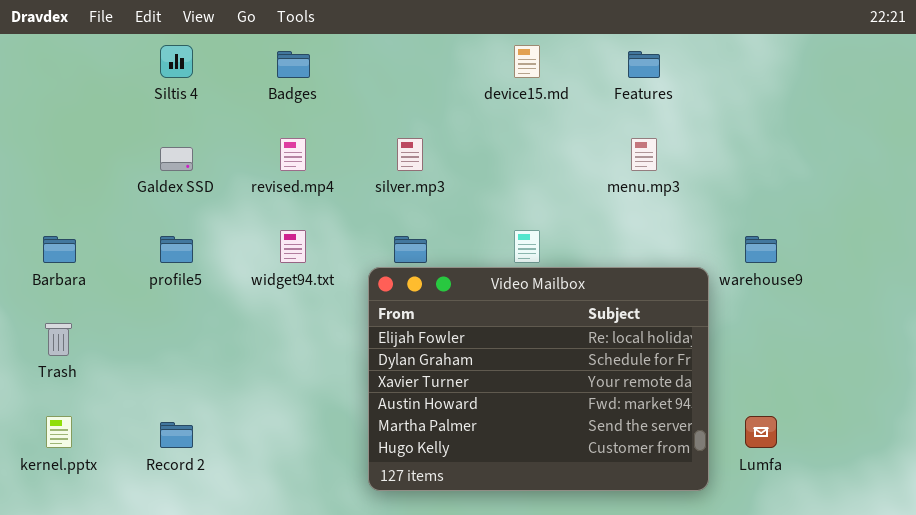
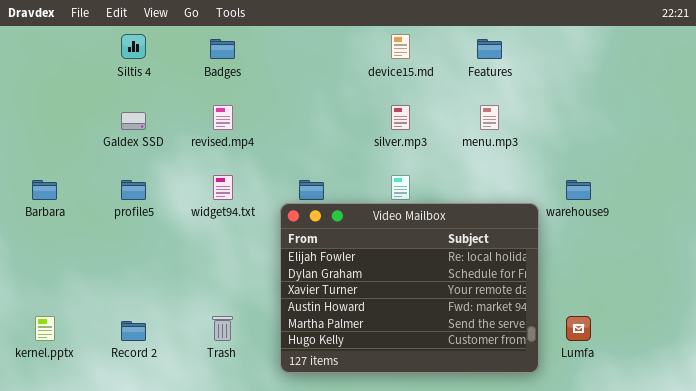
silver.mp3: [397,138,423,171] -> [391,105,410,130], moved
Trash: [45,323,72,356] -> [212,316,233,341], moved

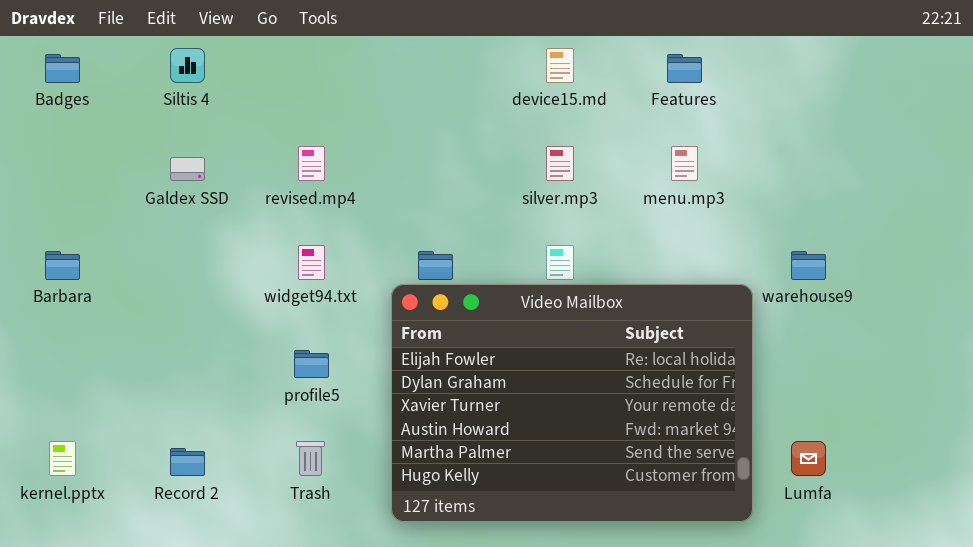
Badges: [210,39,235,59] -> [45,54,80,83], moved
profile5: [121,180,146,200] -> [294,350,329,378], moved

